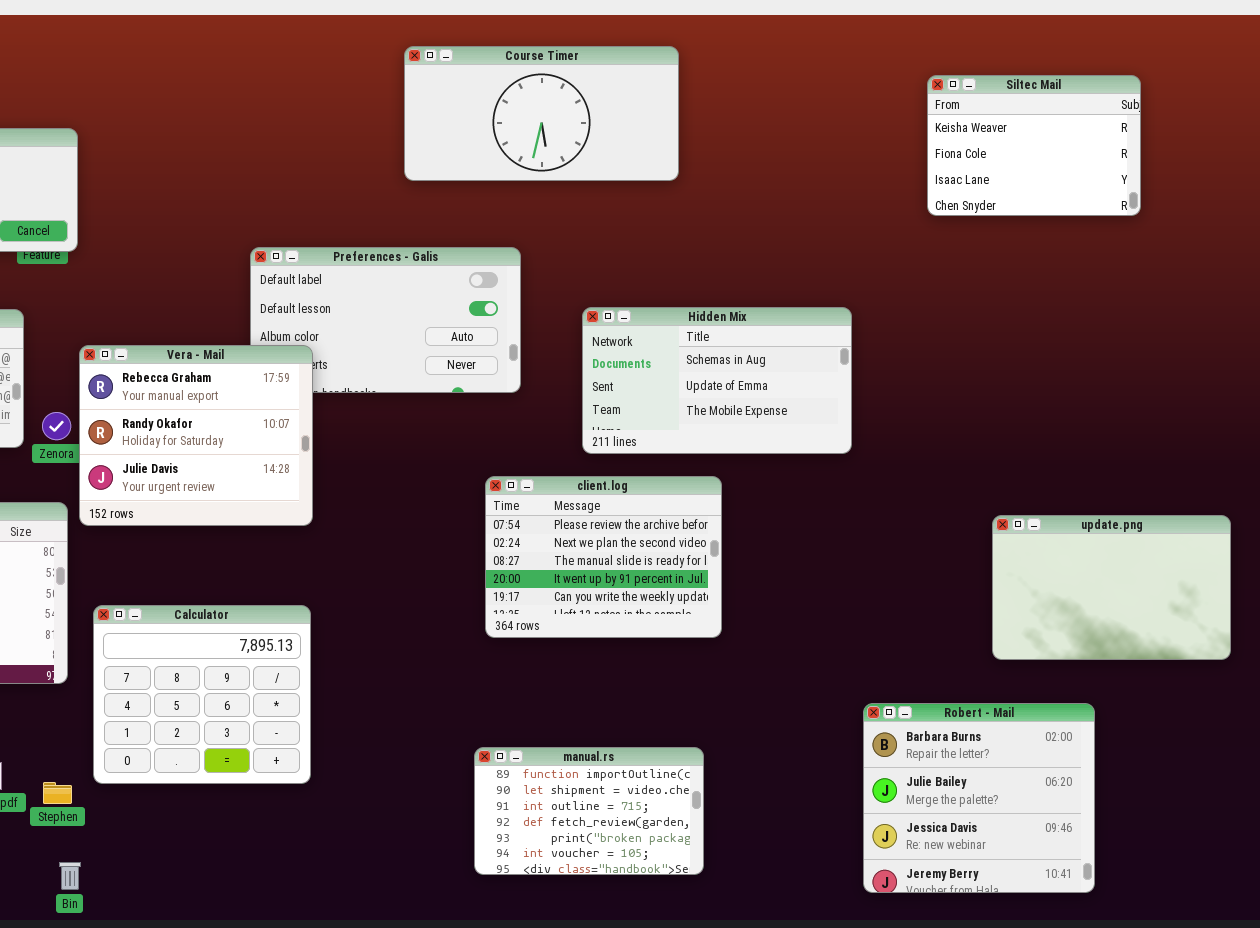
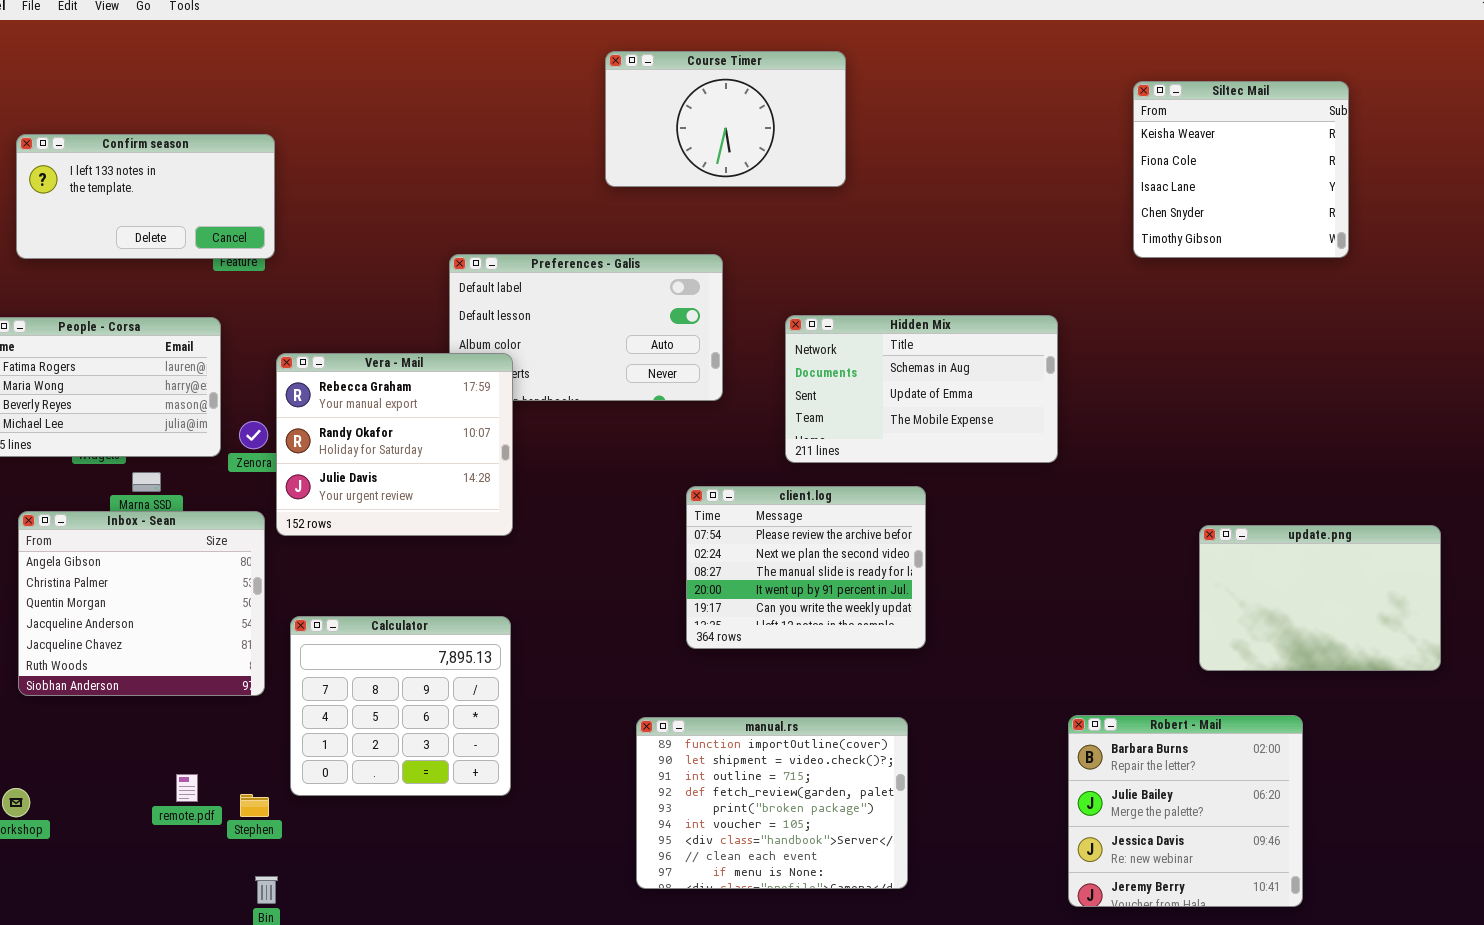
Course Timer: [404,46,679,181] -> [605,51,846,187], resized
Siltec Mail: [927,75,1141,216] -> [1133,81,1349,258], resized
manual.rs: [474,747,704,875] -> [636,717,908,889], resized

